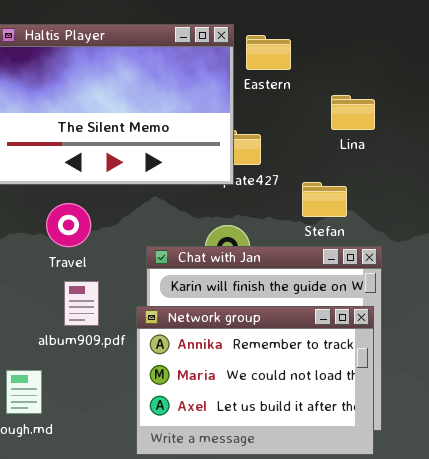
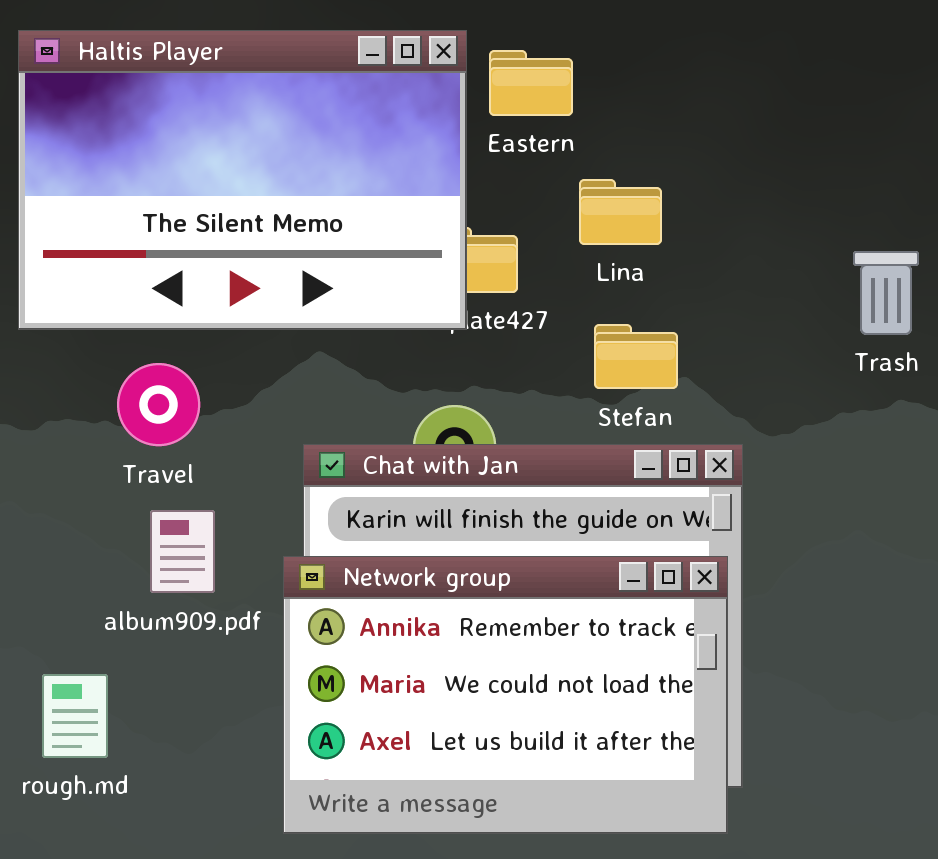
Lina: [331,95,375,130] -> [579,179,662,245], moved

